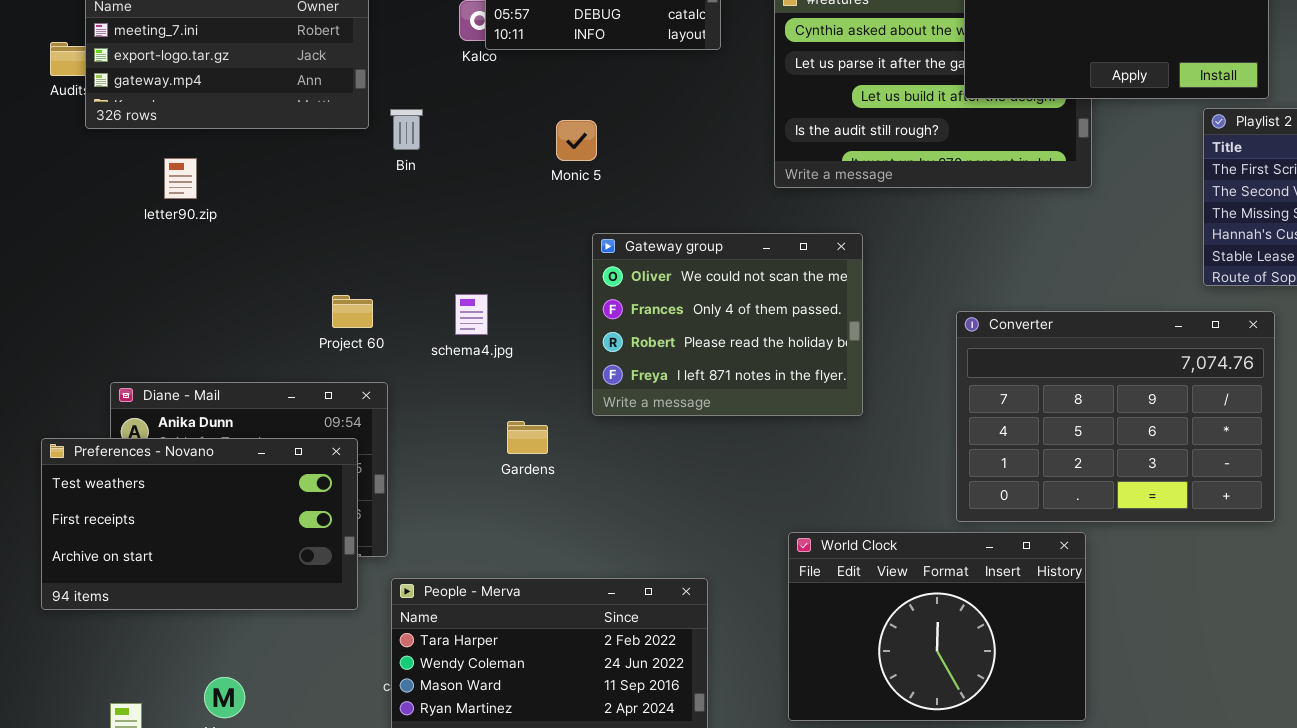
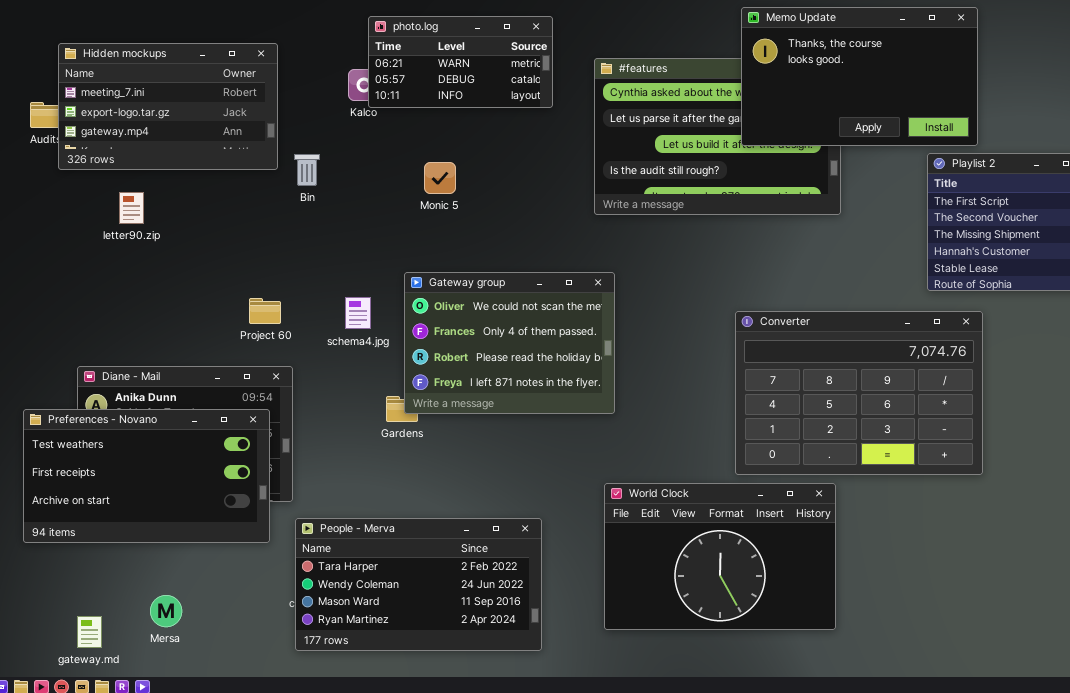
Gateway group: [592,233,863,416] -> [404,272,615,414], moved

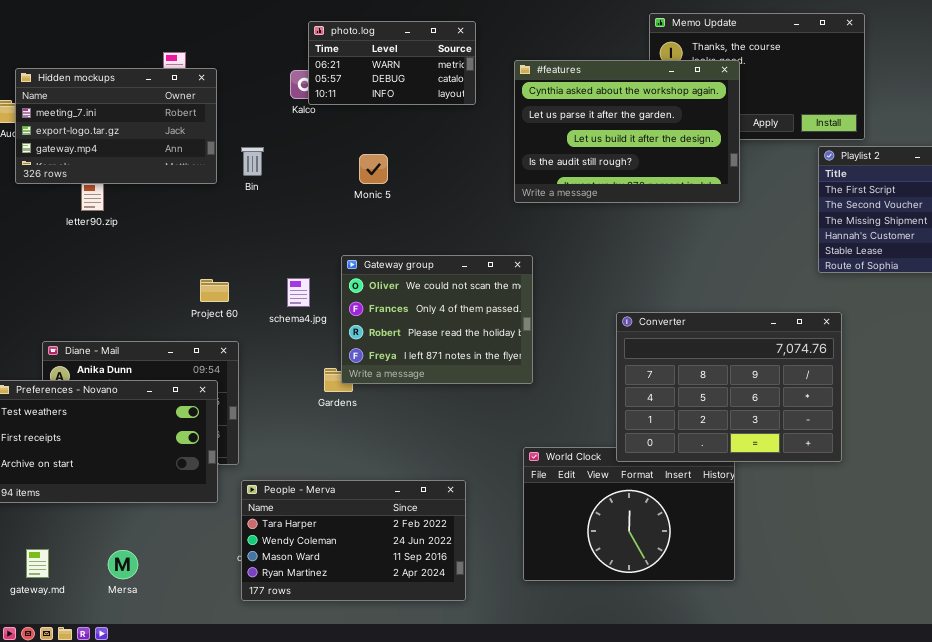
Hidden mockups: [58,43,278,170] -> [15,68,217,184], moved
#features: [594,58,841,215] -> [514,60,740,203], raised
Converter: [735,311,983,475] -> [616,312,842,462], moved
gateway.md: [77,616,102,648] -> [26,549,49,578], moved

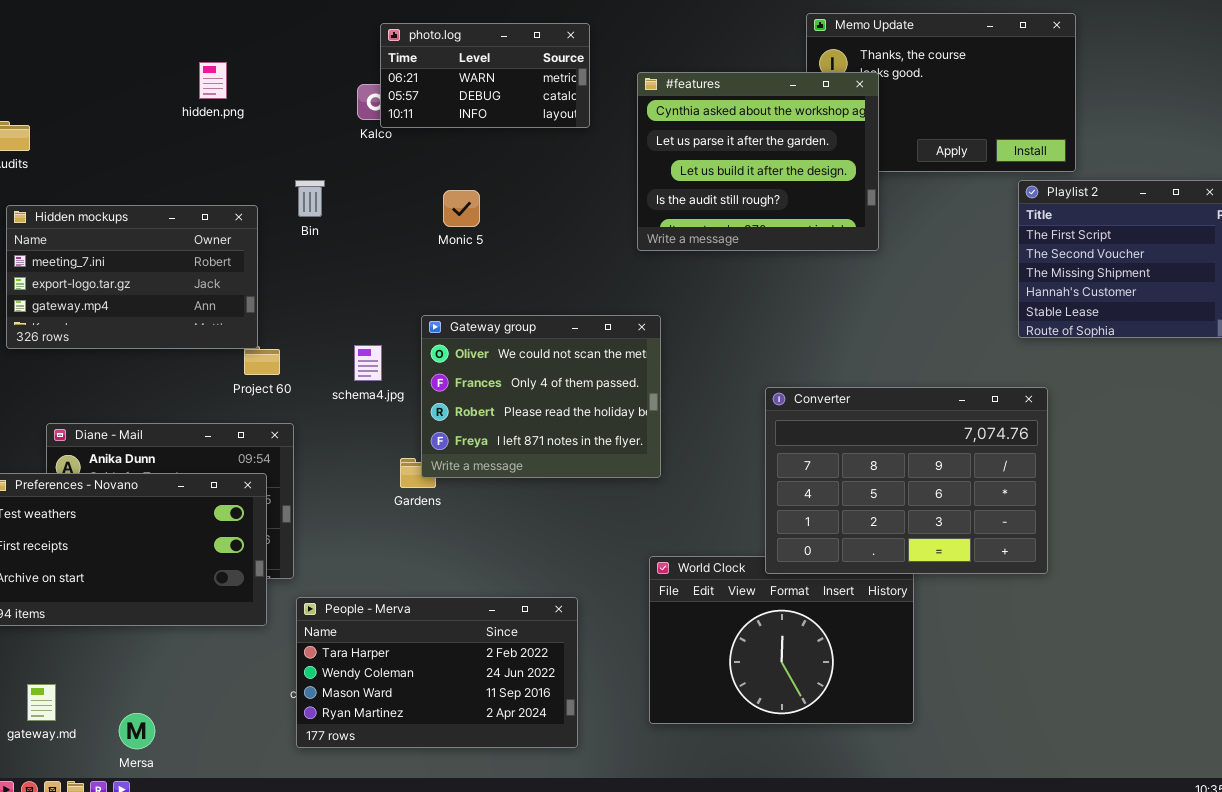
#features: [514,60,740,203] -> [637,72,879,251], resized
Hidden mockups: [15,68,217,184] -> [6,205,258,349], moved
Mersa: [108,550,138,579] -> [119,713,155,749], moved

